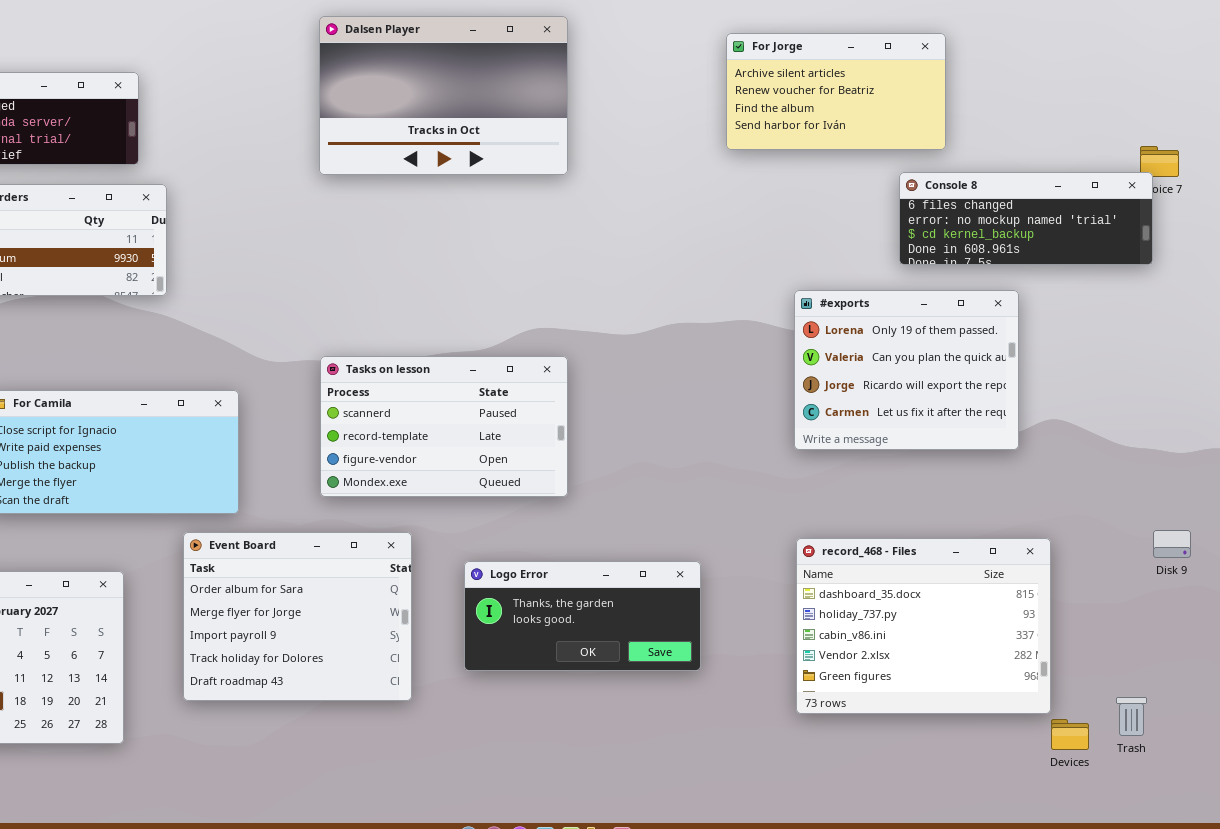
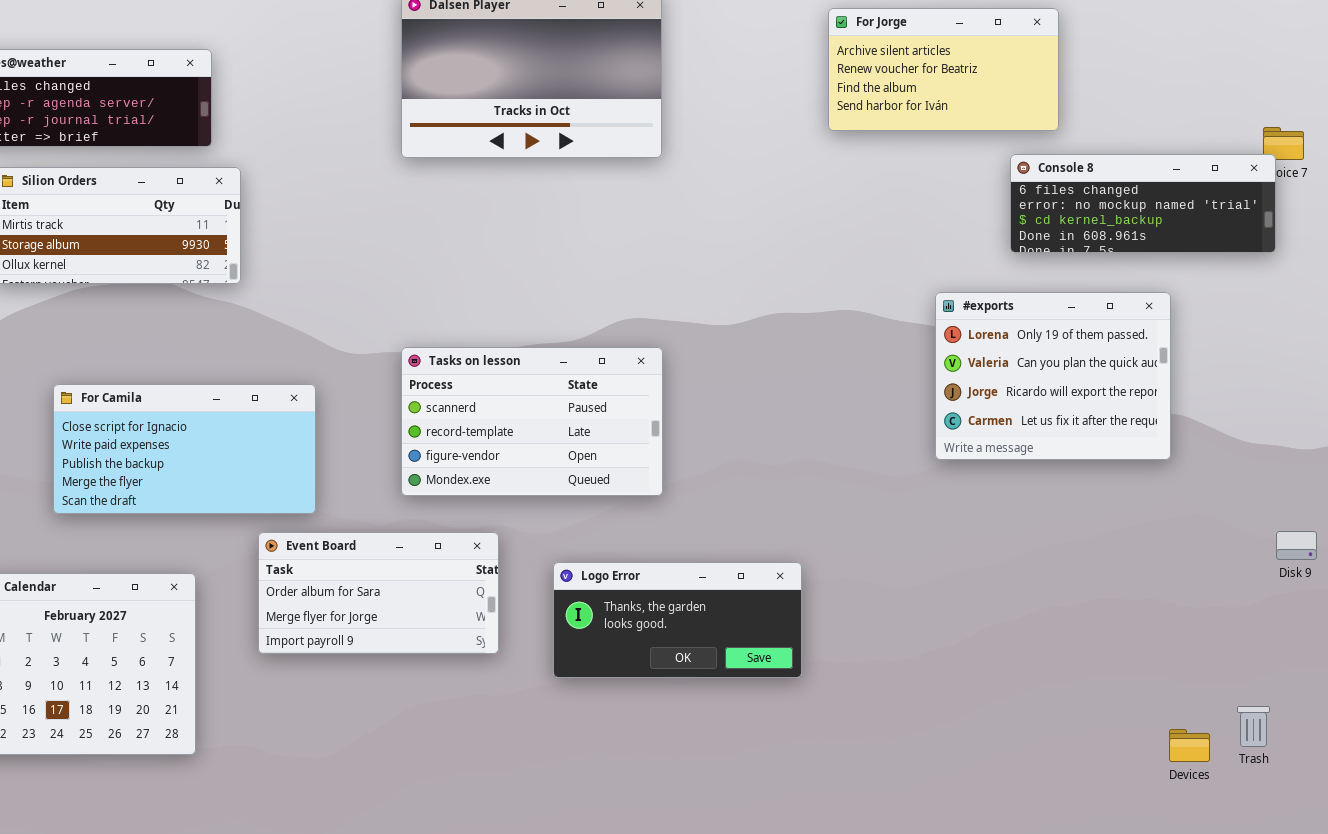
#exports: [794,290,1019,450] -> [935,292,1171,460], moved
Event Board: [183,532,412,701] -> [258,532,499,654], resized
record_468 - Files: [796,538,1051,714] -> none, closed

